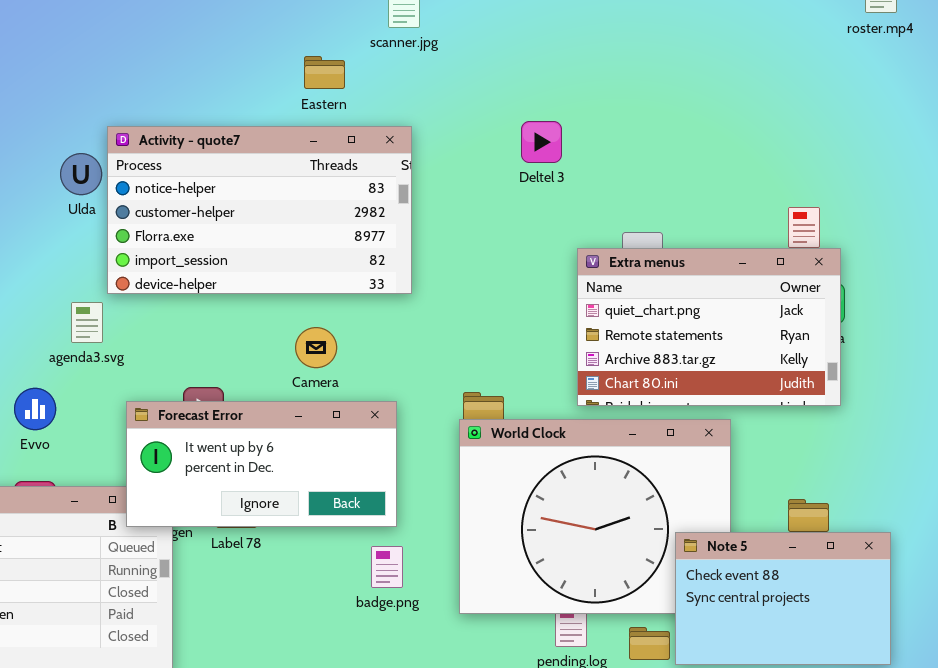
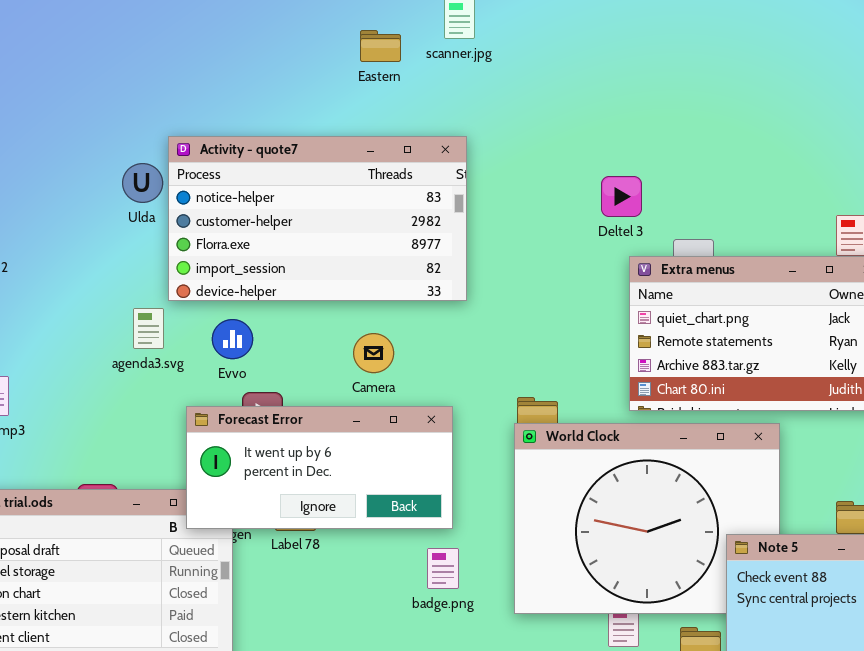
Eastern: [304,56,345,89] -> [360,30,401,62], moved
Deltel 3: [521,121,562,163] -> [601,176,642,217], moved
Evvo: [14,388,56,430] -> [212,319,253,359], moved

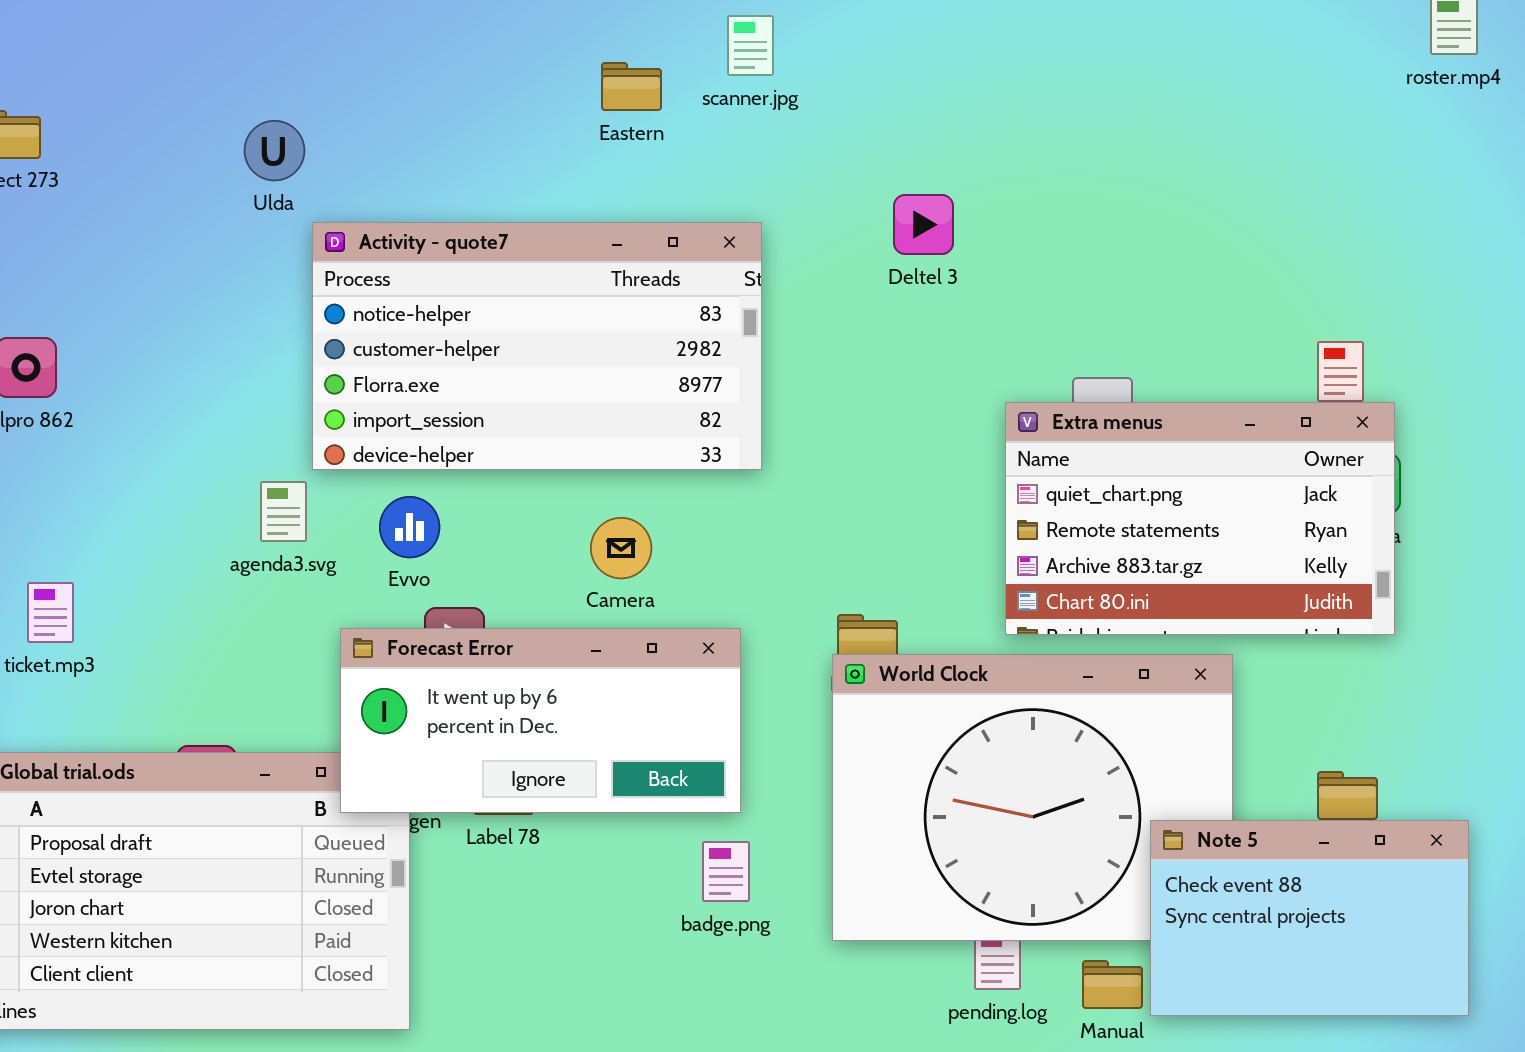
Ulda: [122,163,163,203] -> [244,120,305,181], moved
Deltel 3: [601,176,642,217] -> [893,194,954,255], moved

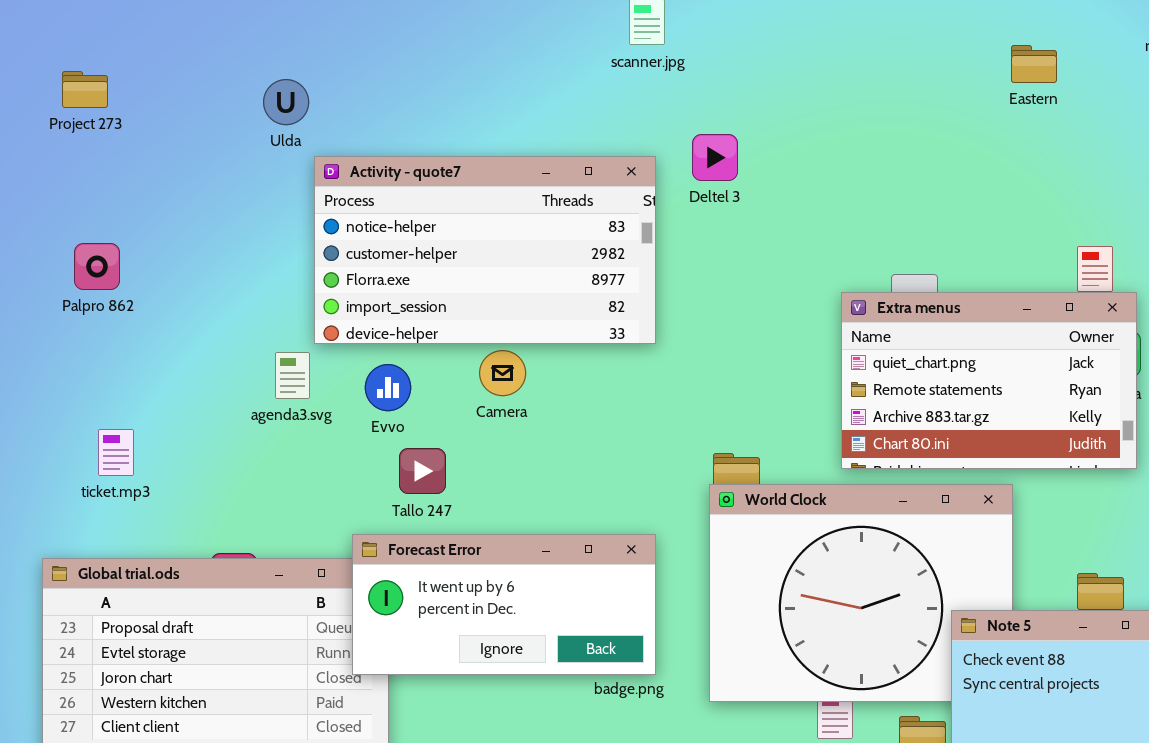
Eastern: [601,62,662,111] -> [1011,45,1057,83], moved
Deltel 3: [893,194,954,255] -> [692,134,738,181], moved
Camera: [590,517,652,579] -> [479,350,526,396], moved
Forecast Error: [340,628,741,813] -> [352,534,656,675], moved

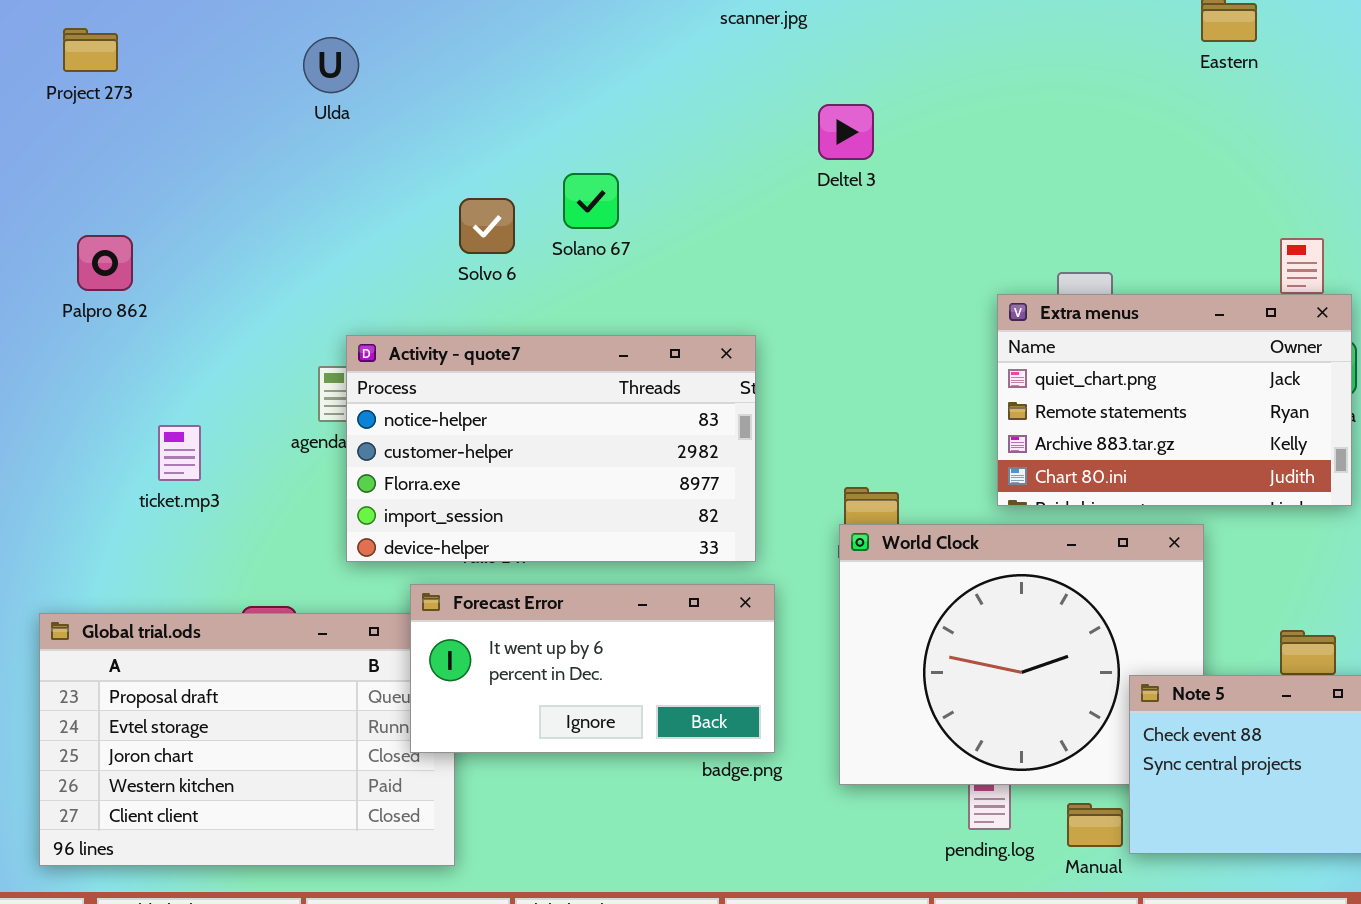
Activity - quote7: [314,156,656,344] -> [346,335,756,562], moved
ticket.mp3: [98,429,134,476] -> [158,425,201,481], moved

